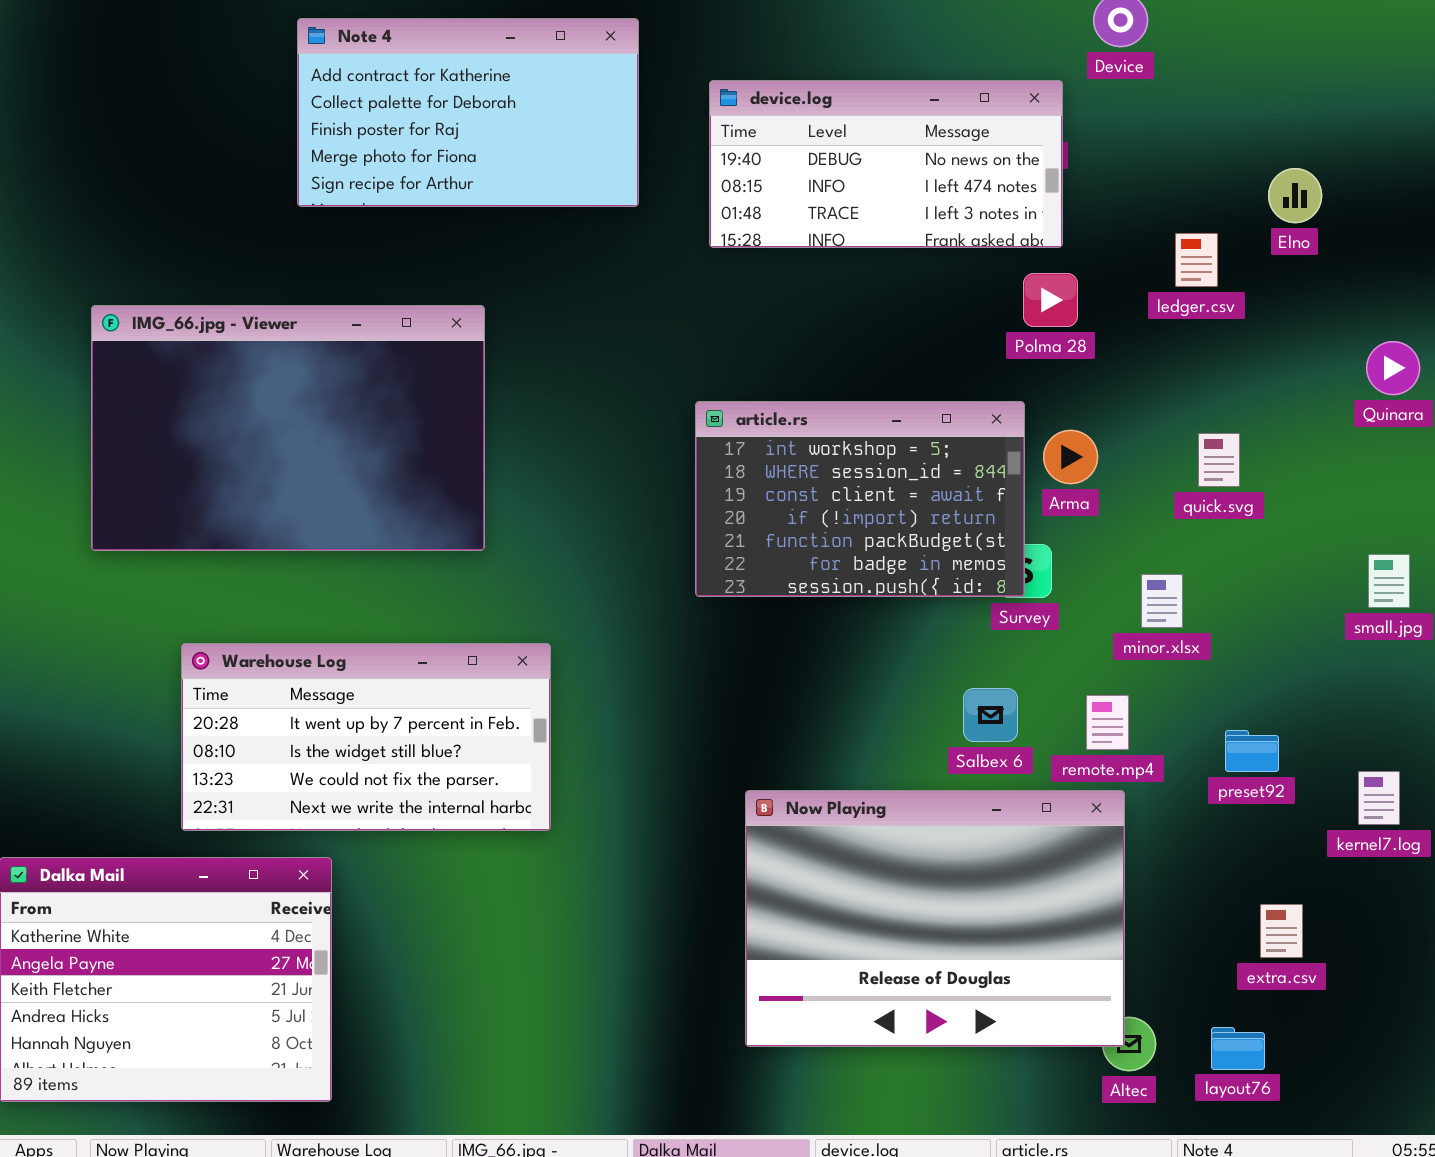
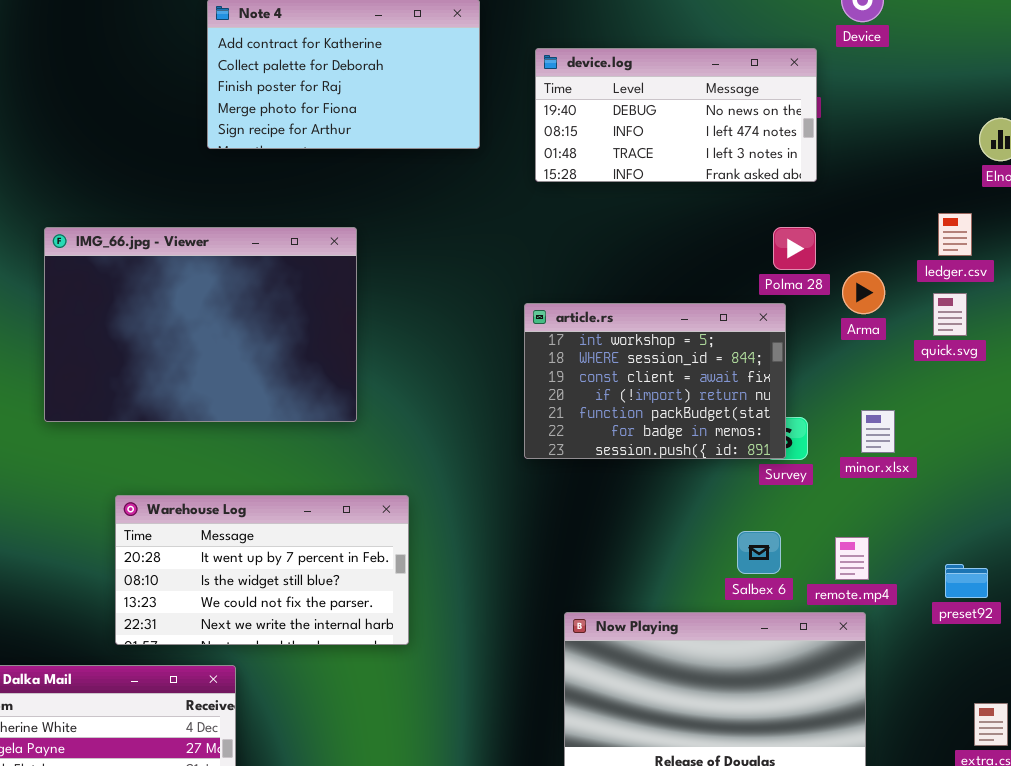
ledger.csv: [1175,233,1218,287] -> [938,213,972,256], moved
Polma 28: [1023,273,1078,327] -> [773,227,816,270], moved
Arma: [1043,430,1098,484] -> [842,271,885,314], moved
quick.svg: [1198,433,1240,487] -> [933,293,967,336], moved
minor.xlsx: [1141,574,1183,628] -> [861,410,895,453], moved

